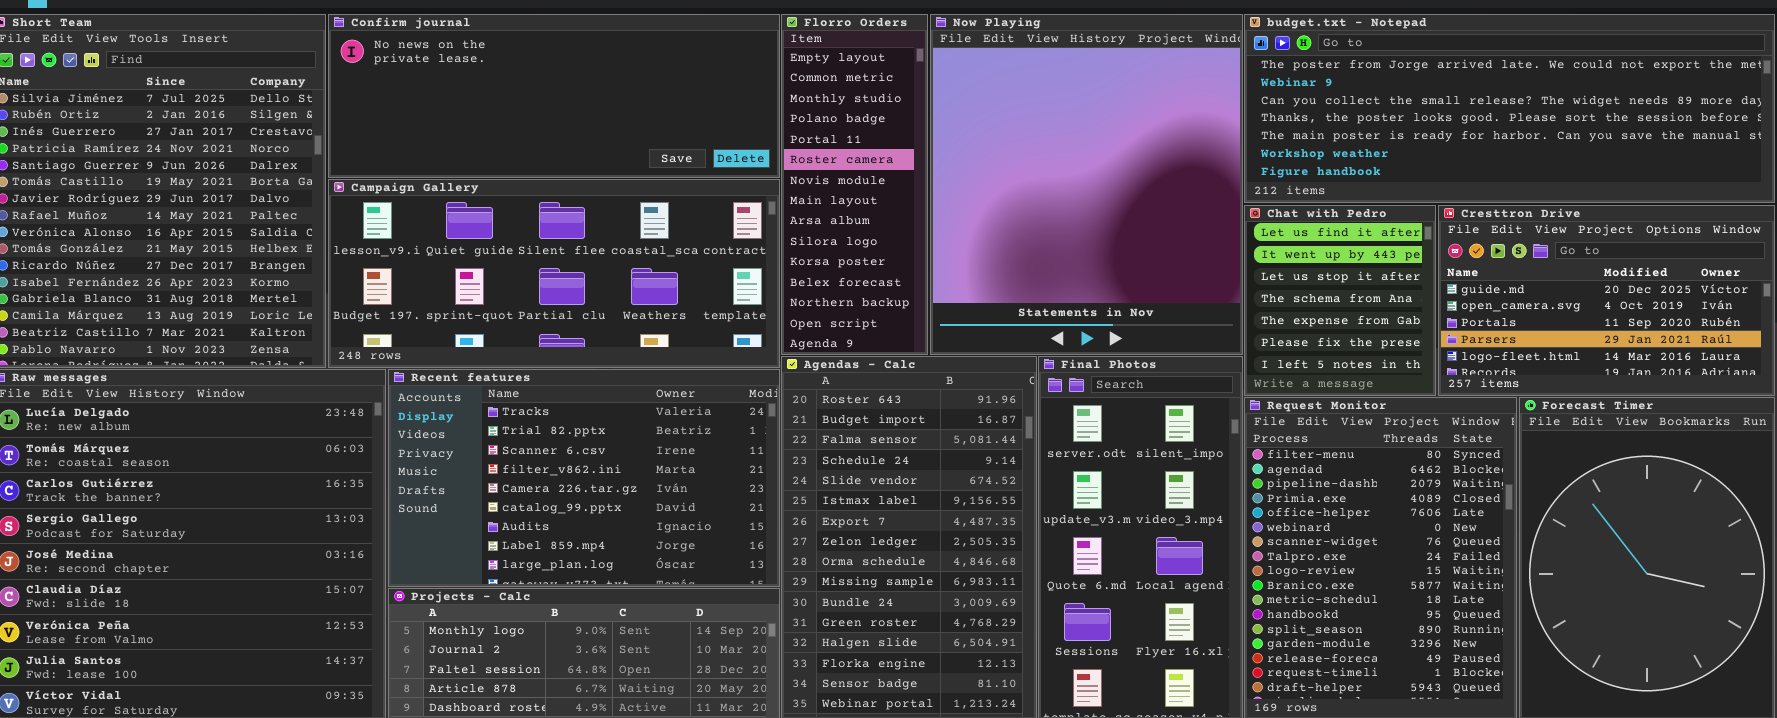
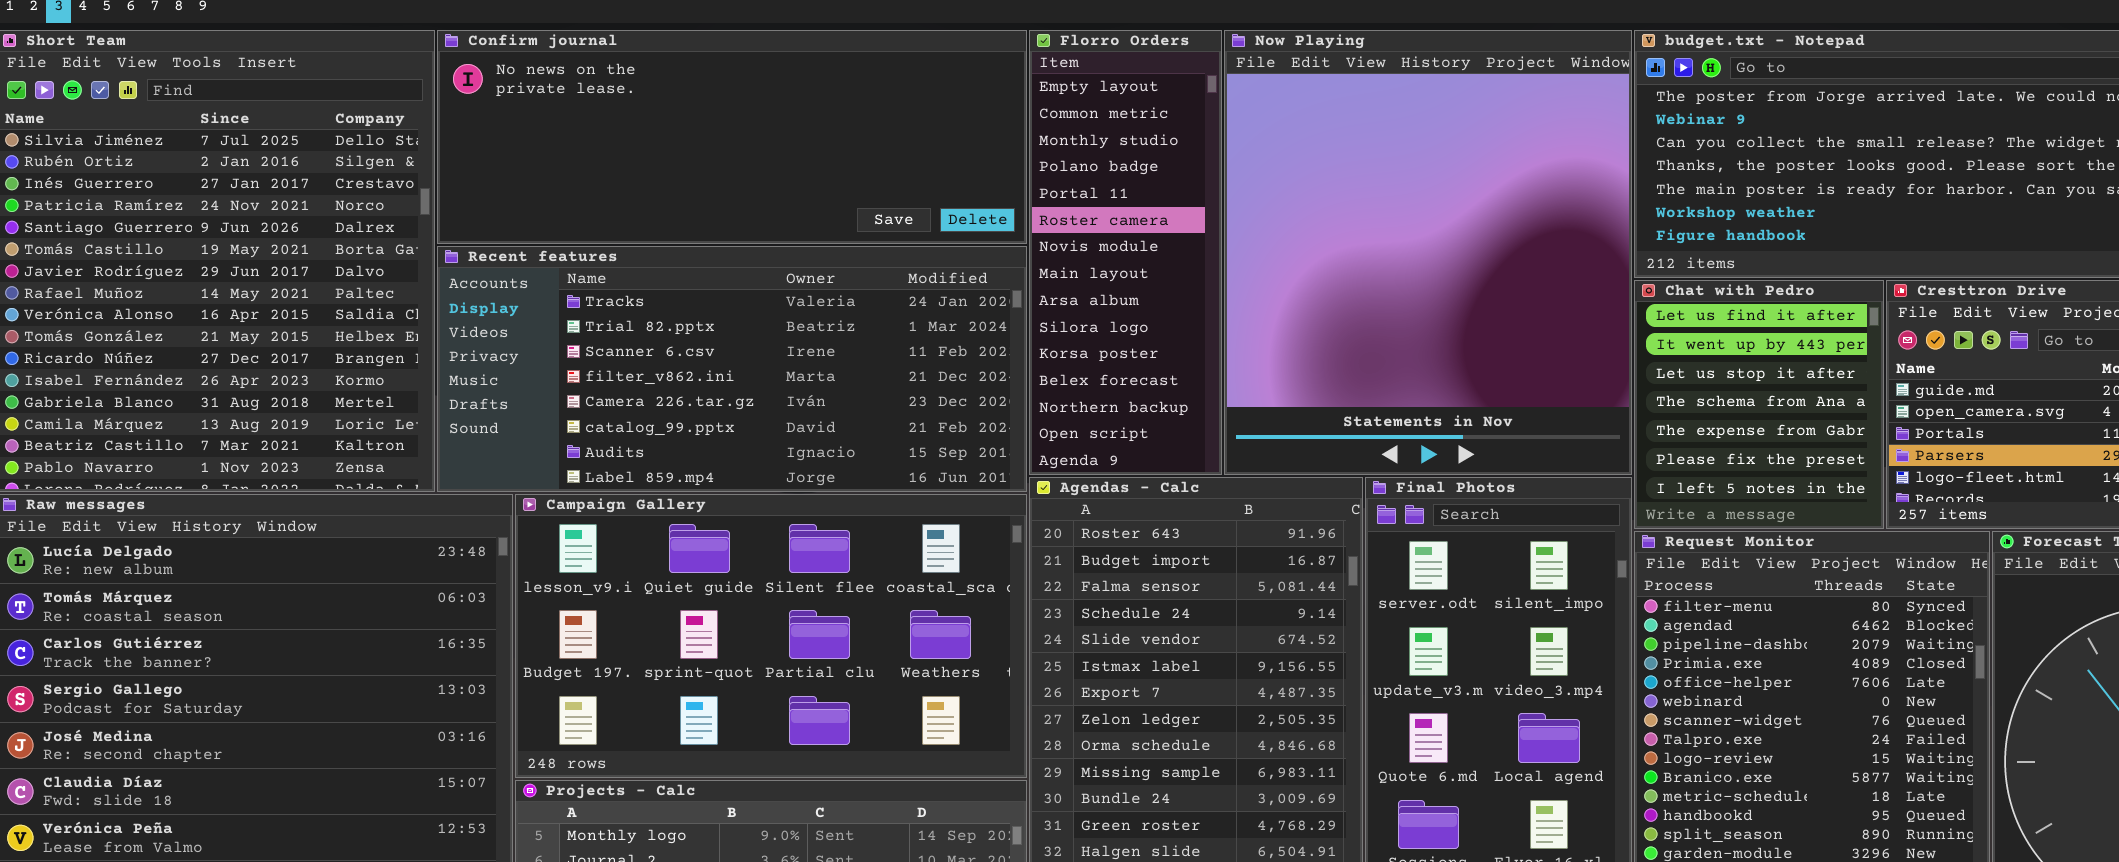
Campaign Gallery: [328,179,780,368] -> [515,494,1027,778], moved, resized
Recent features: [388,369,780,587] -> [437,246,1027,492], moved, resized

